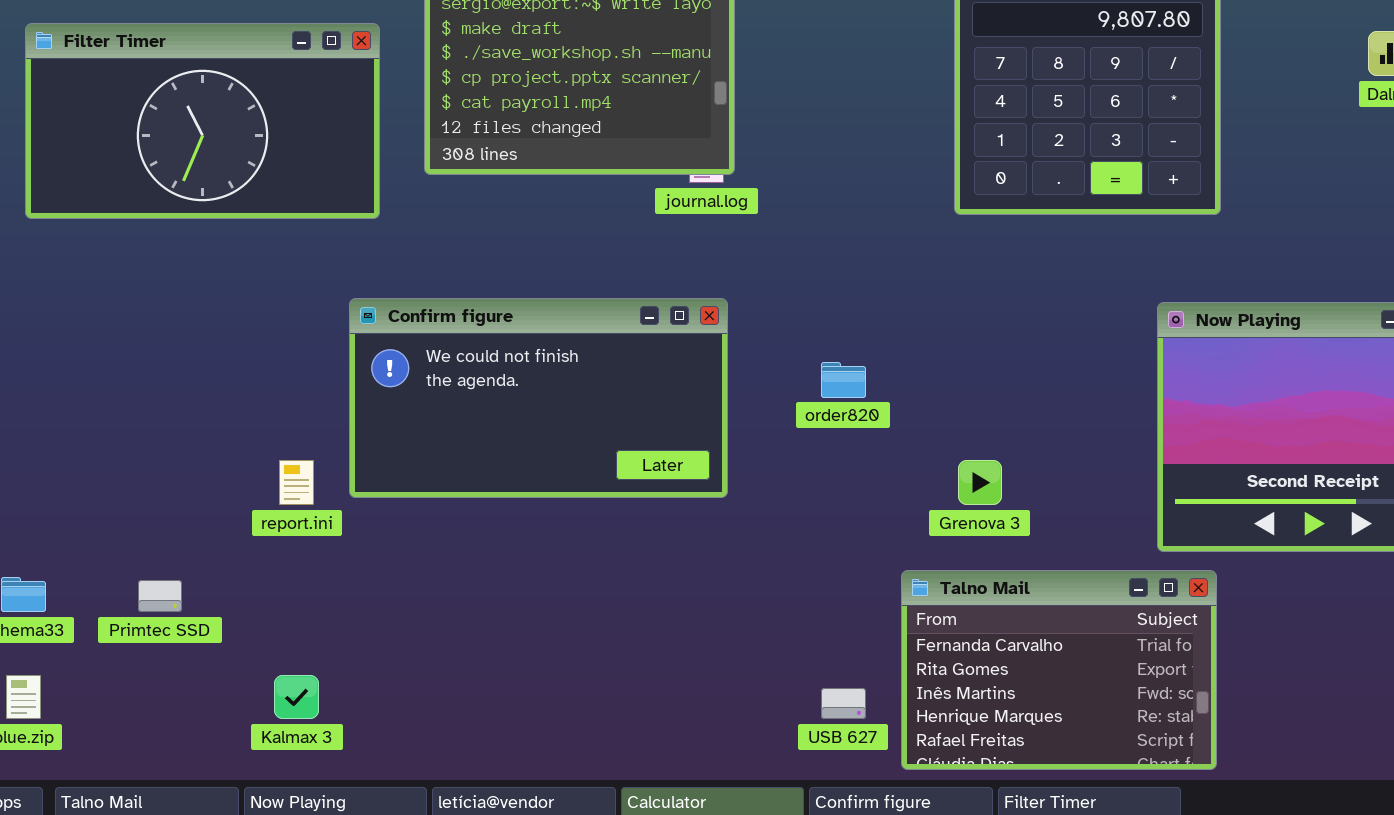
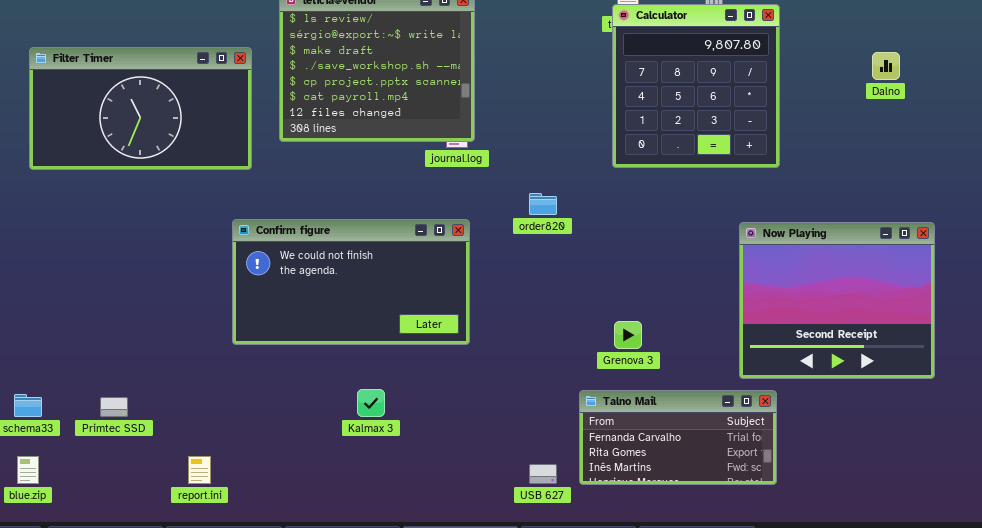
order820: [821,362,866,398] -> [529,193,557,215], moved
report.ini: [279,460,314,505] -> [188,456,211,484], moved
Talno Mail: [901,570,1217,770] -> [579,390,777,485], resized
Kalmax 3: [274,675,319,719] -> [357,389,385,417], moved

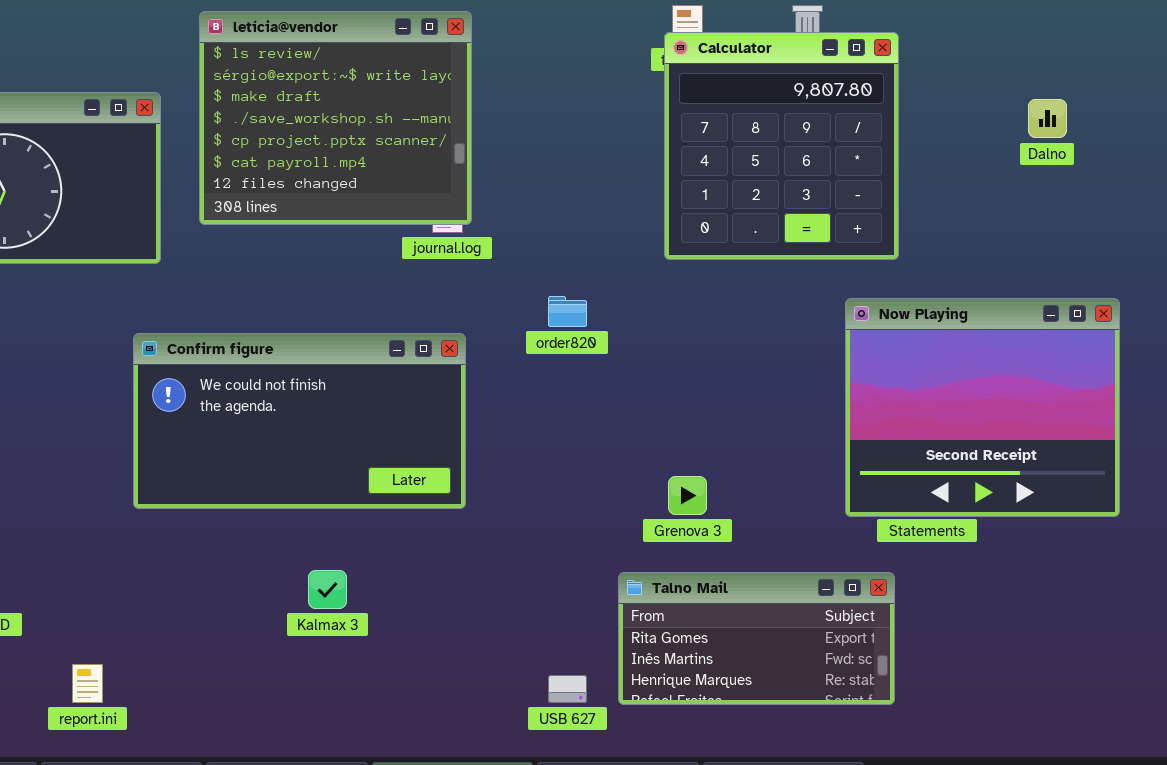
Now Playing: [739,222,935,379] -> [845,298,1120,517], moved
Talno Mail: [579,390,777,485] -> [618,572,895,705], scrolled down 1 row

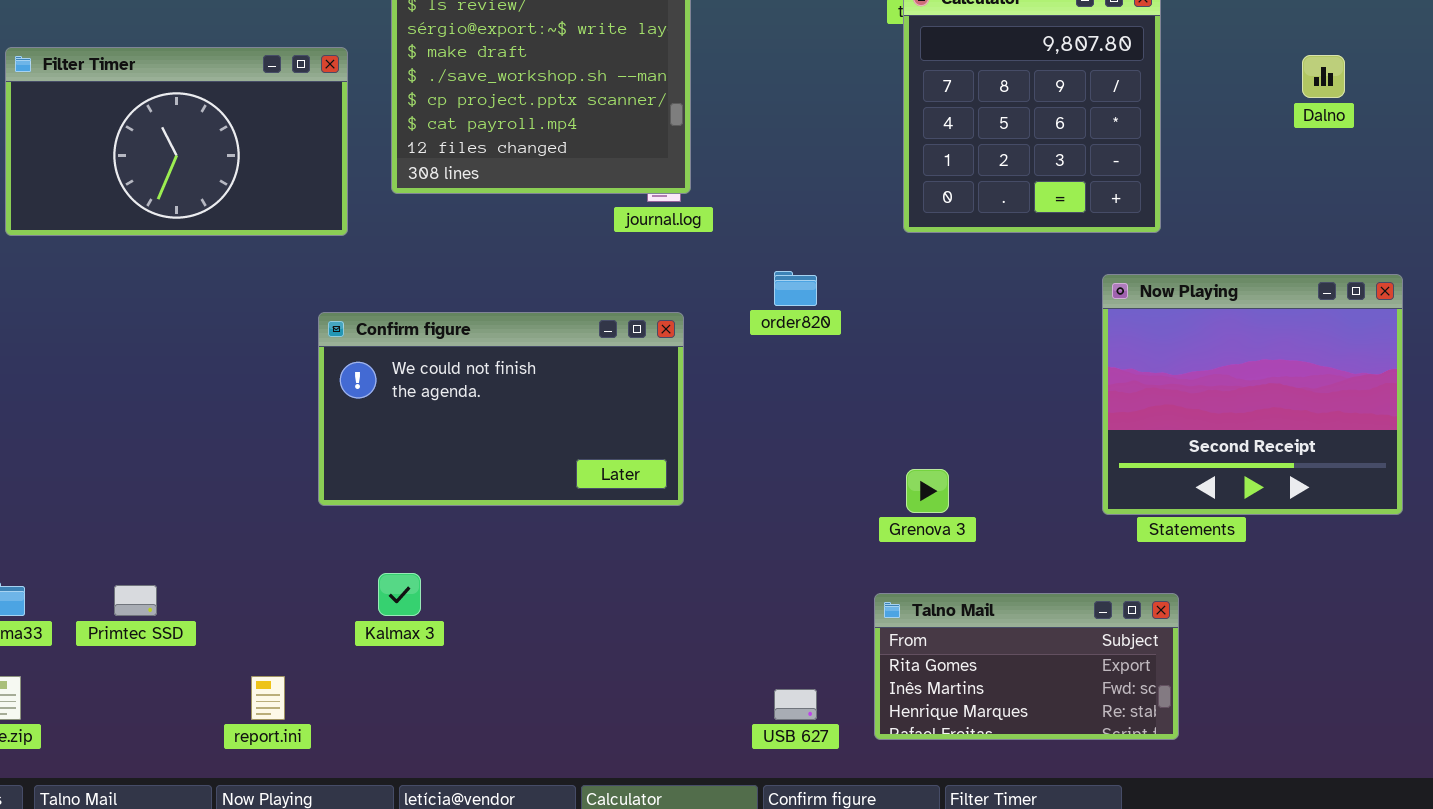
Kalmax 3: [308,570,347,609] -> [378,573,421,616], moved
Talno Mail: [618,572,895,705] -> [874,593,1179,740], moved

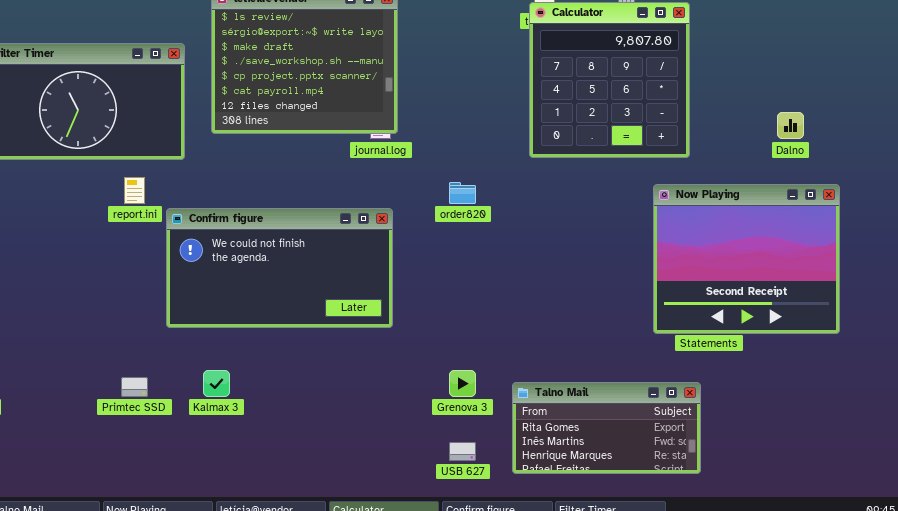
Dalno: [1302,55,1345,98] -> [777,112,804,139], moved
Grenova 3: [906,469,949,513] -> [449,370,476,397], moved
Primtec SSD: [114,585,157,616] -> [121,377,148,397], moved
report.ini: [251,676,285,720] -> [124,177,145,204], moved

